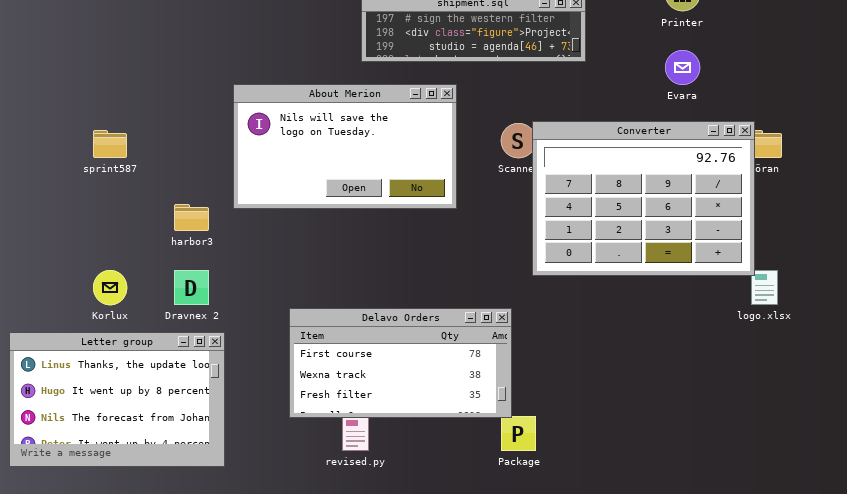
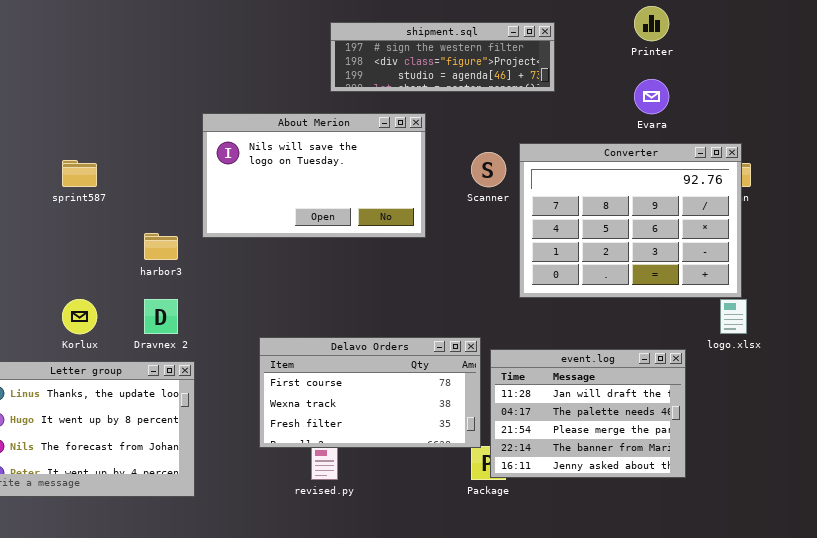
Converter: [532,121,755,276] -> [519,143,742,298], moved
event.log: none -> [490,349,686,478], opened

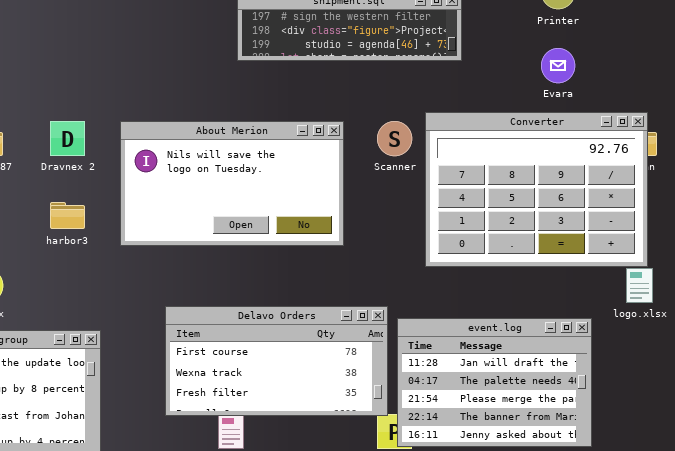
About Merion: [202,113,426,238] -> [120,121,344,246], moved
Dravnex 2: [144,299,178,334] -> [50,121,85,156], moved

